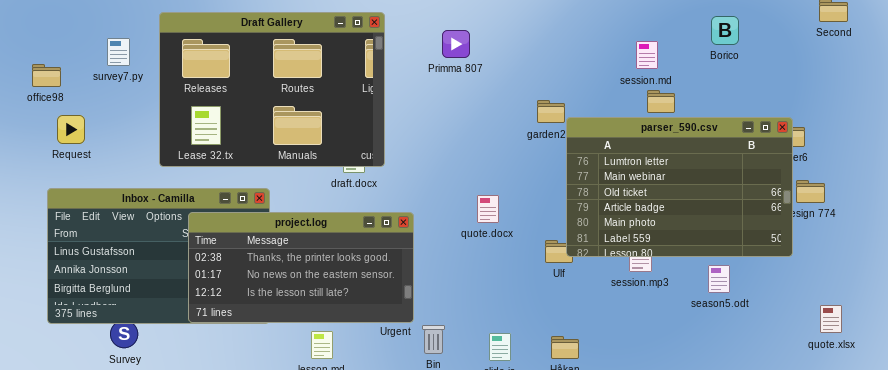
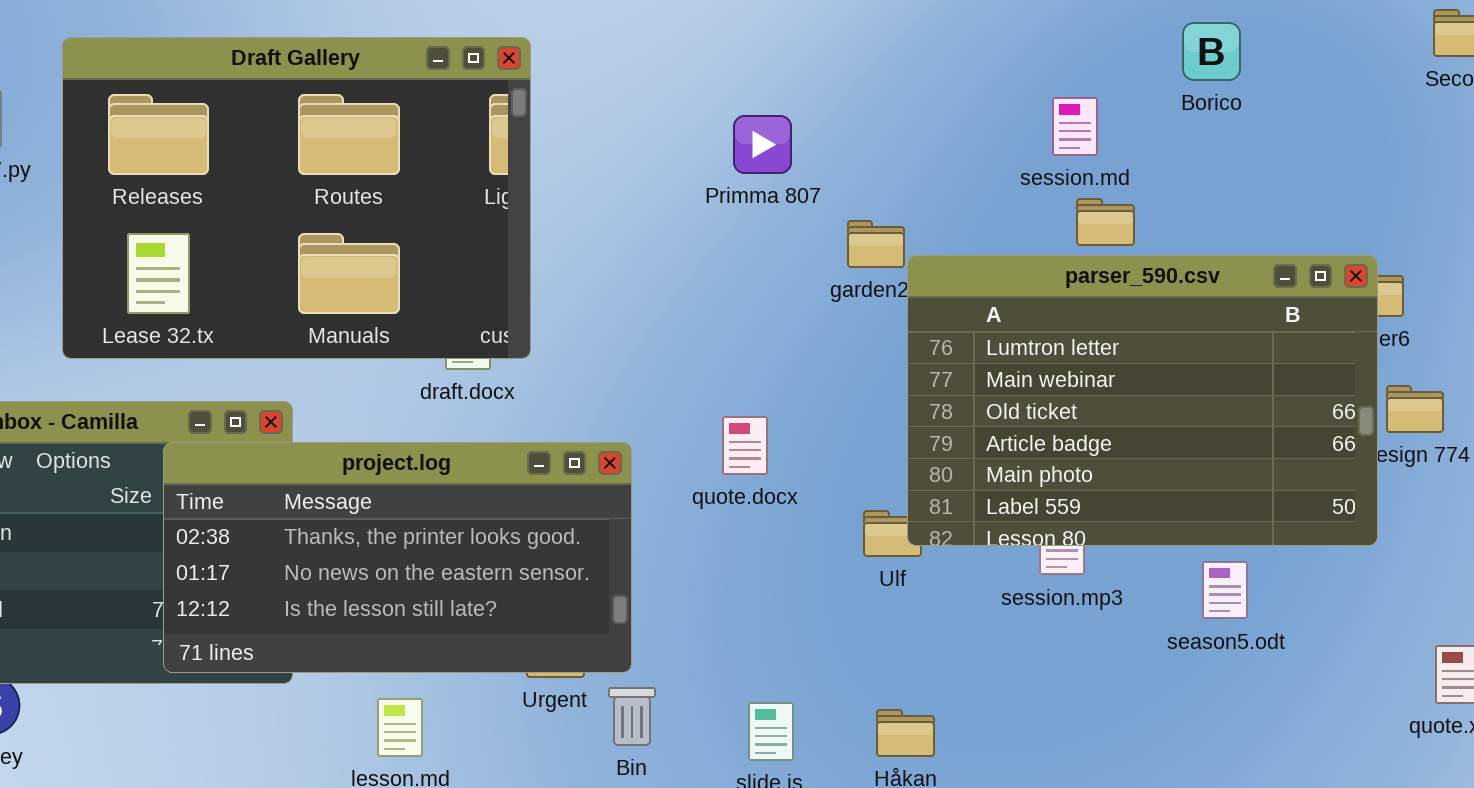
Borico: [711,16,739,45] -> [1182,22,1241,81], moved
Primma 807: [442,30,470,58] -> [733,115,792,174], moved
project.log: [188,212,414,323] -> [163,442,632,673], moved

